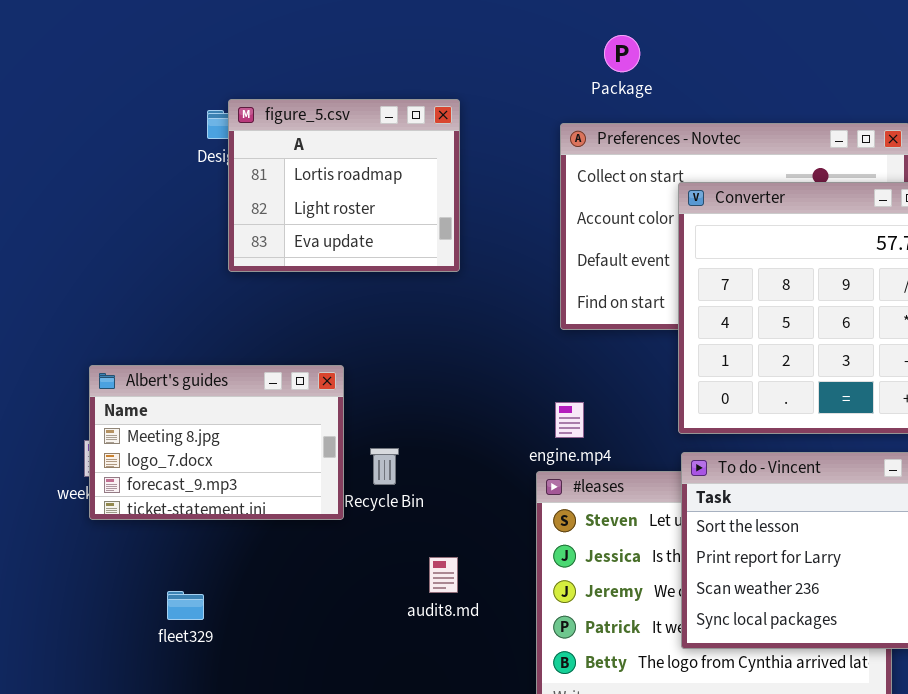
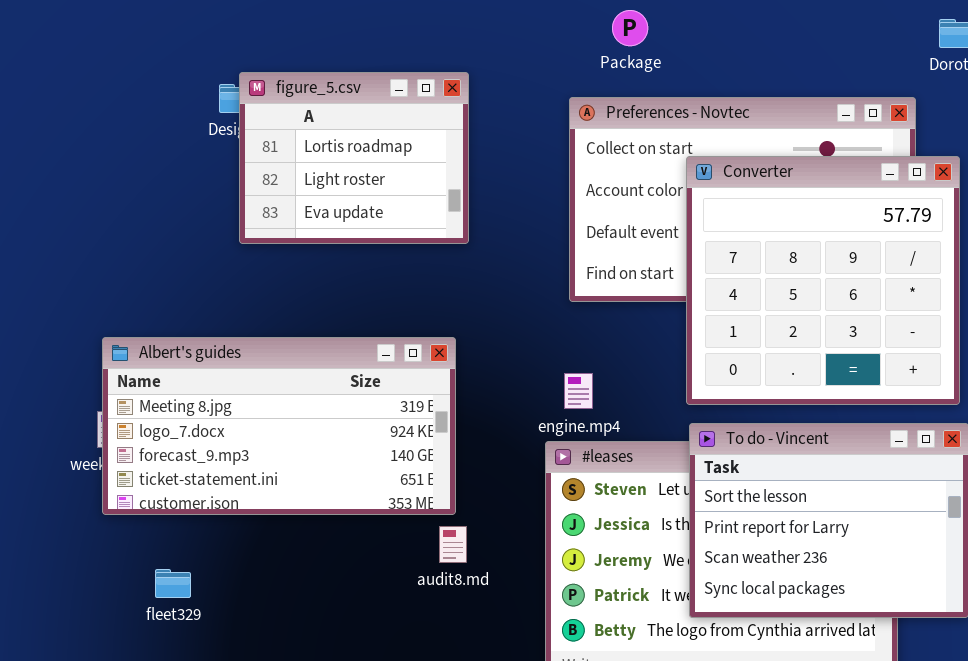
Albert's guides: [89,365,344,520] -> [102,337,456,515], resized
fleet329: [167,591,204,620] -> [155,569,191,598], moved

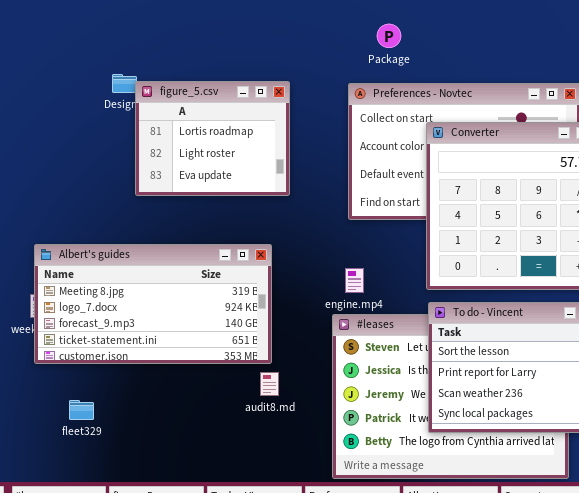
figure_5.csv: [239,72,469,244] -> [135,81,290,196], moved

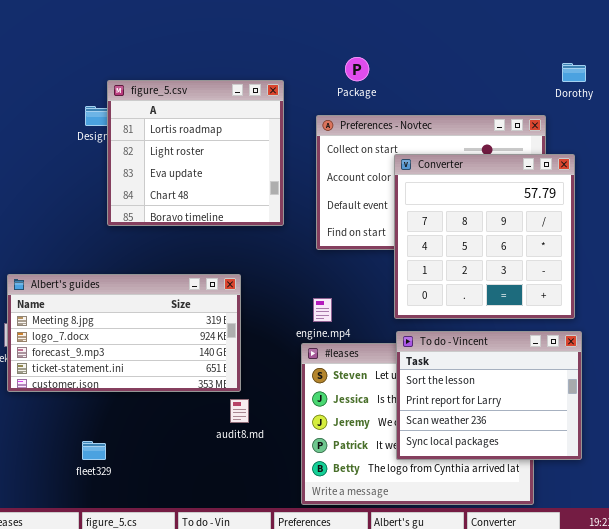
figure_5.csv: [135,81,290,196] -> [107,80,284,226], resized
fleet329: [69,400,94,420] -> [82,441,106,460], moved

